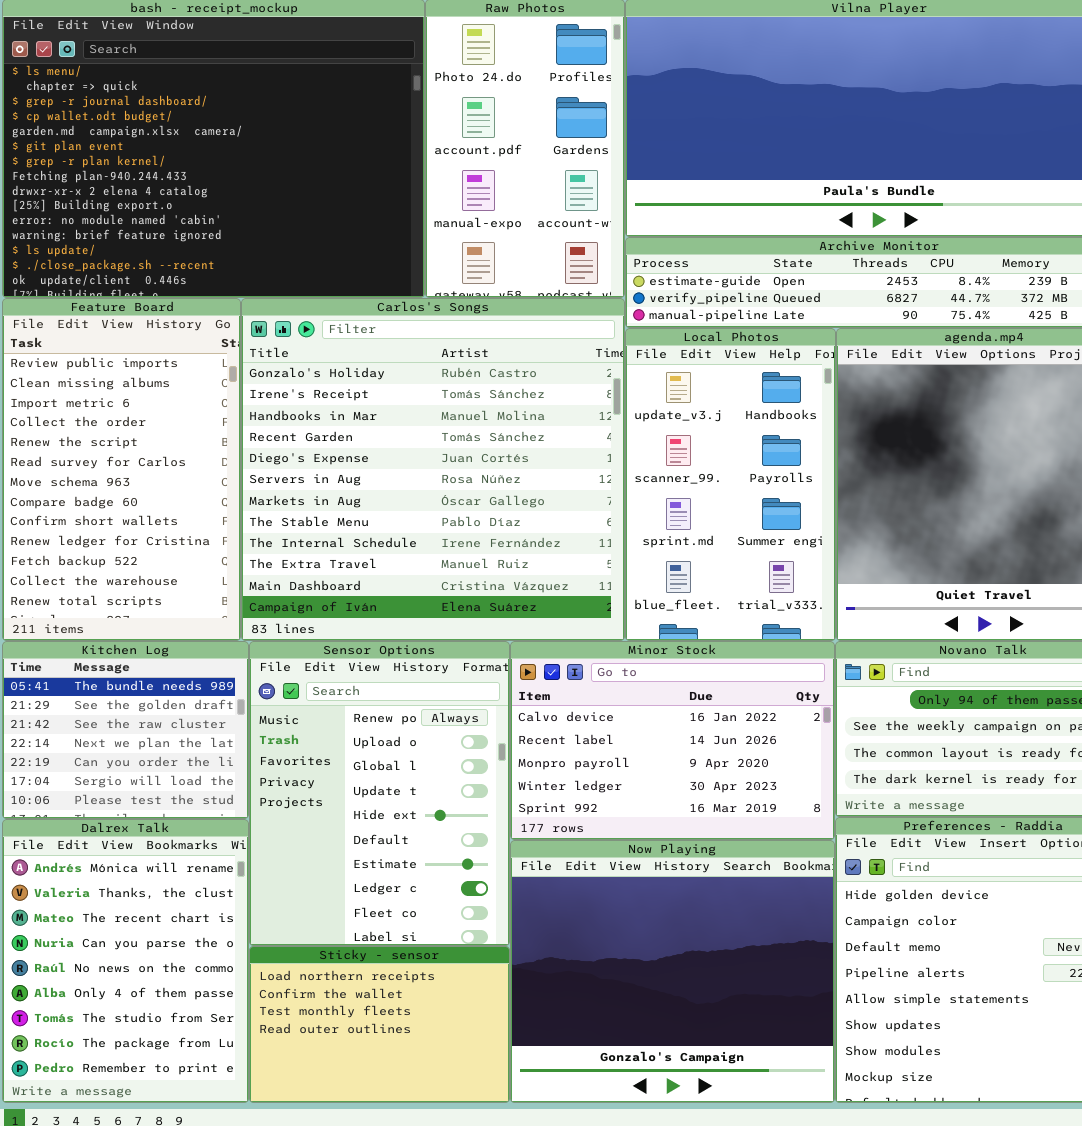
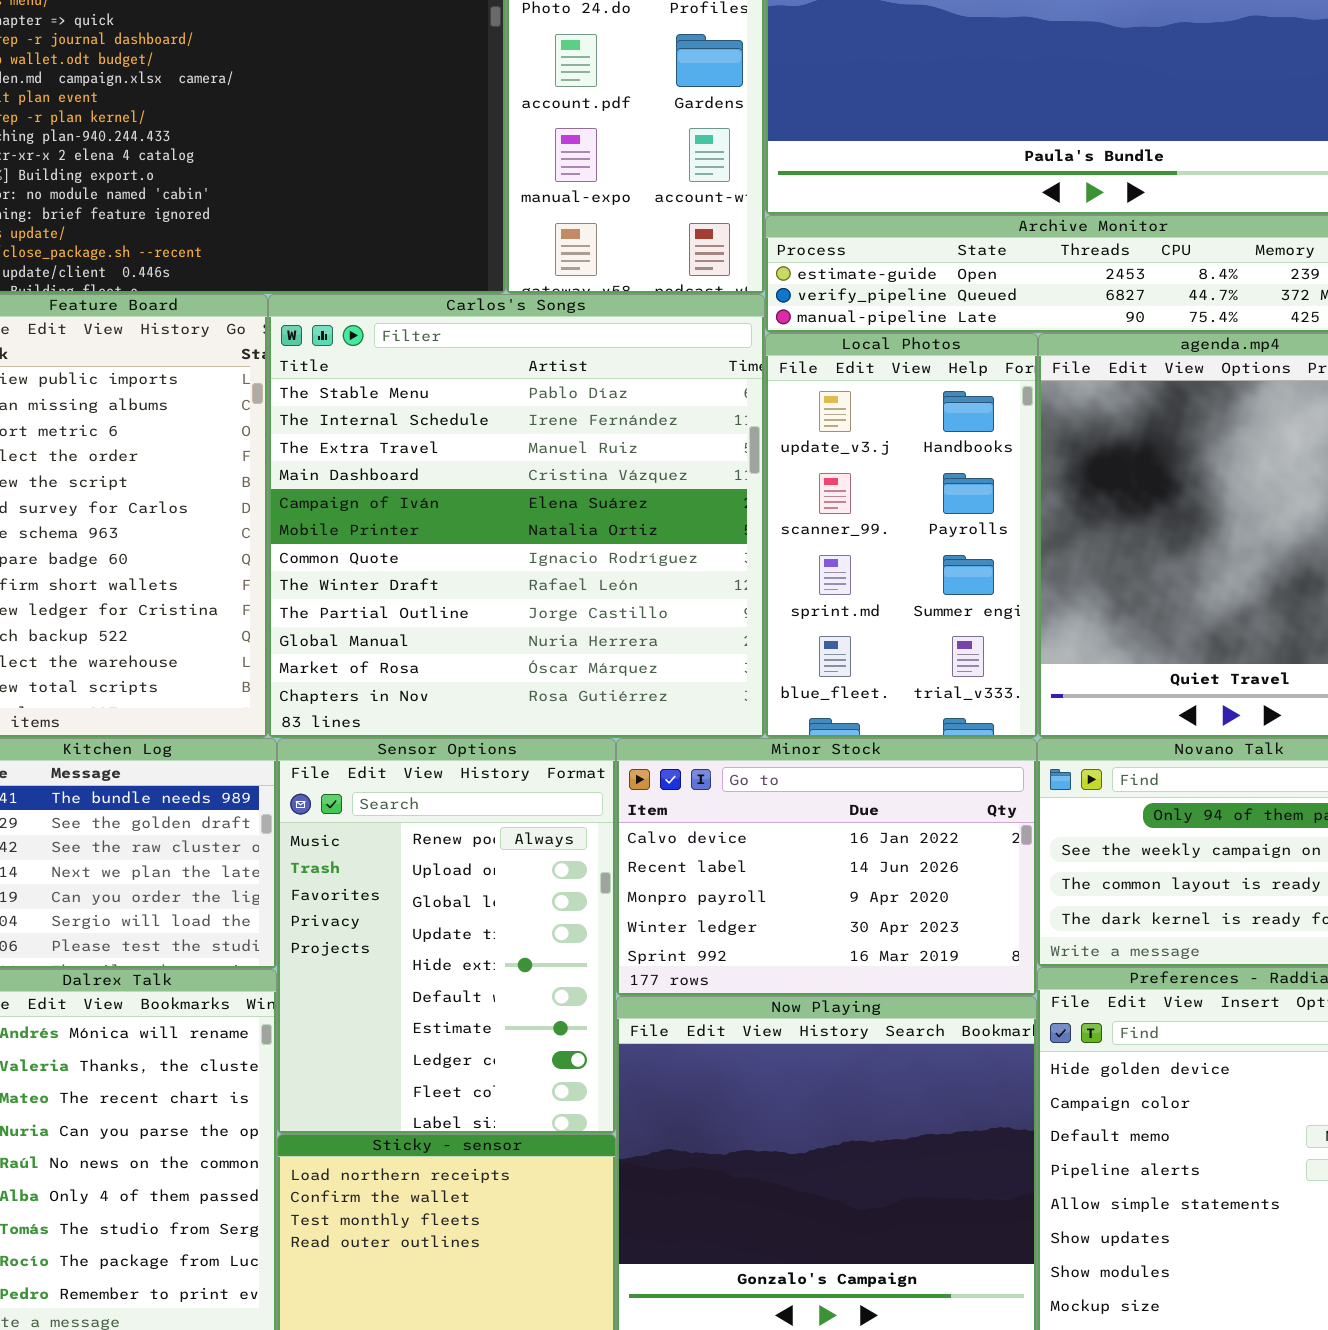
Carlos's Songs: [241,298,625,641] -> [268,294,765,738], scrolled down 7 rows

